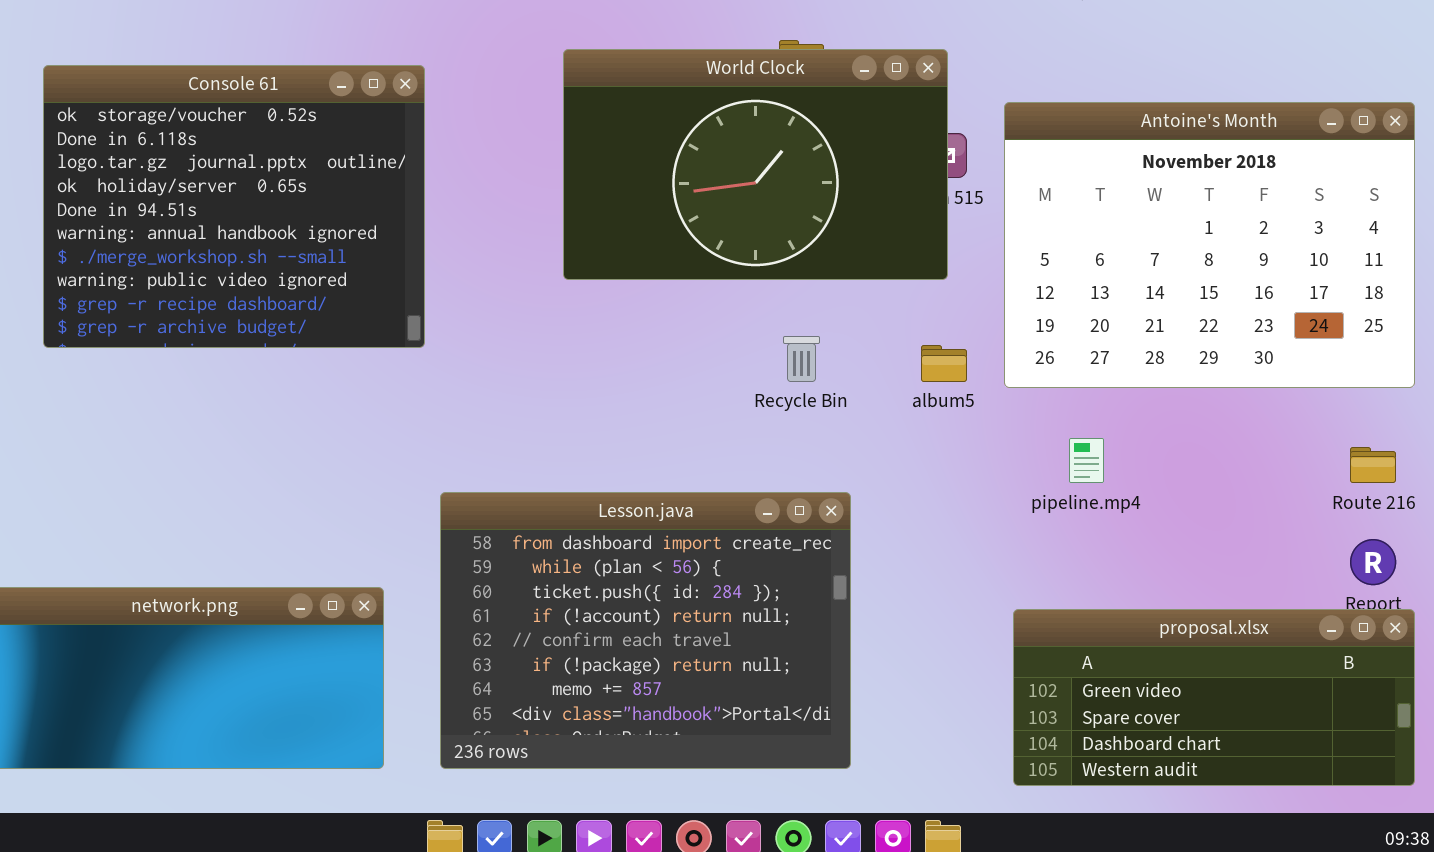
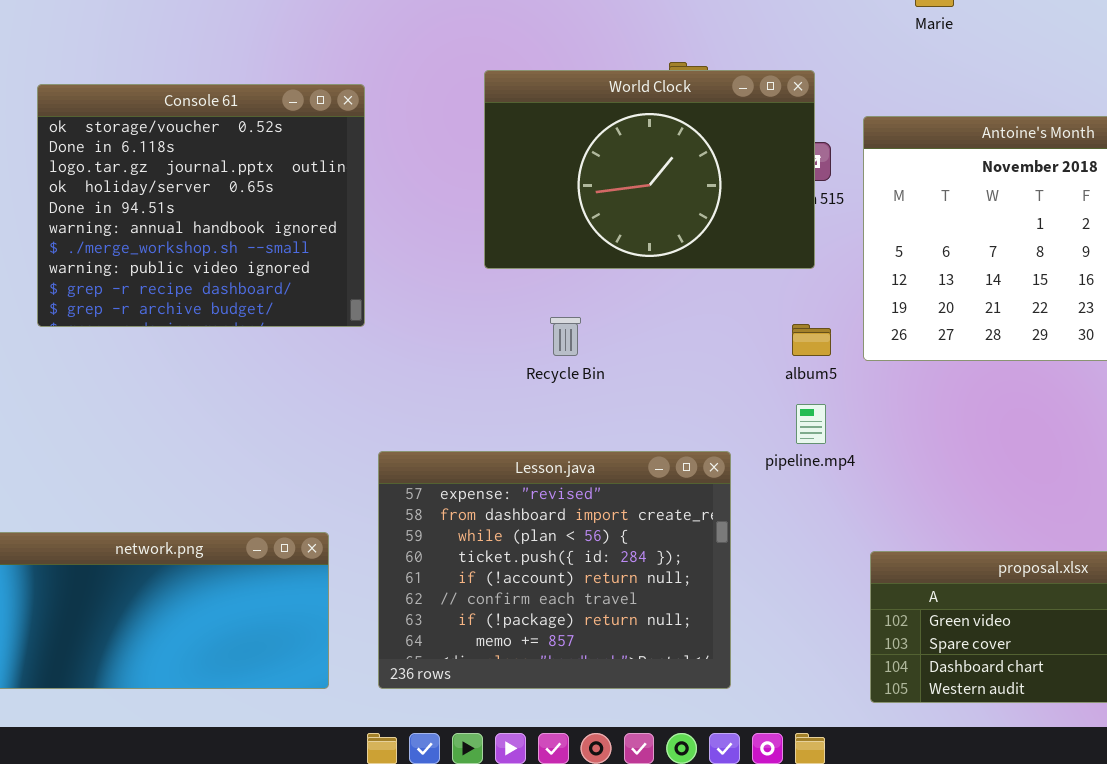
Recycle Bin: [783,336,820,382] -> [550,317,581,356], moved
pipeline.mp4: [1069,438,1104,483] -> [796,404,826,444], moved
Lesson.java: [440,492,851,769] -> [378,451,731,689], scrolled up 1 row

